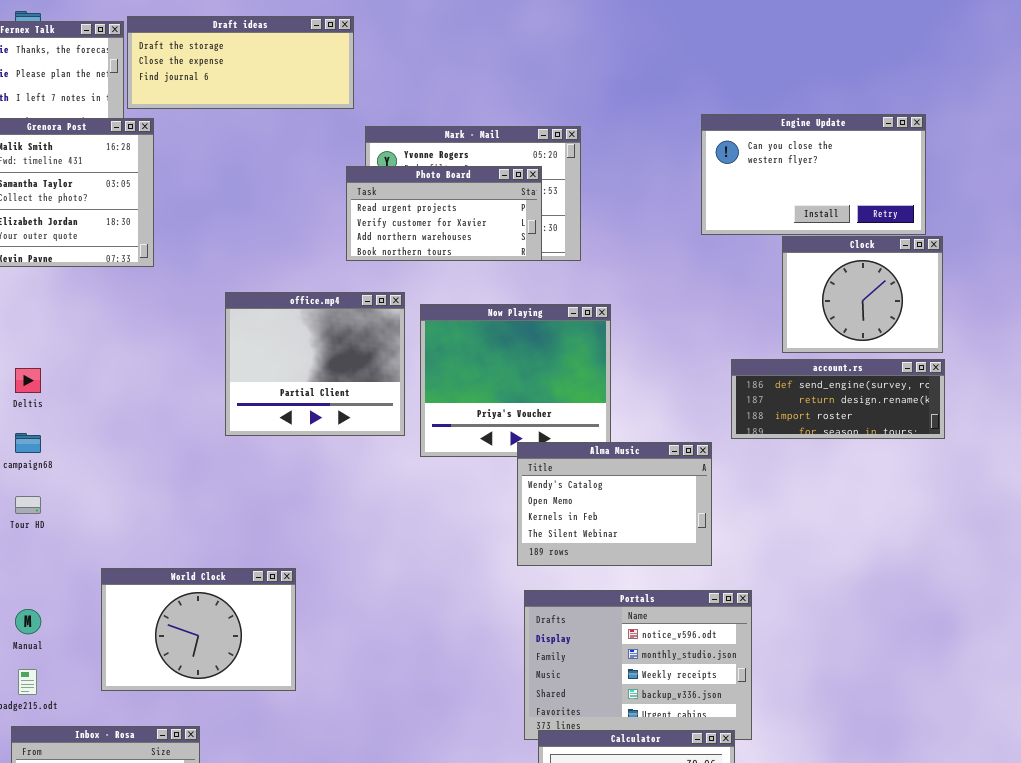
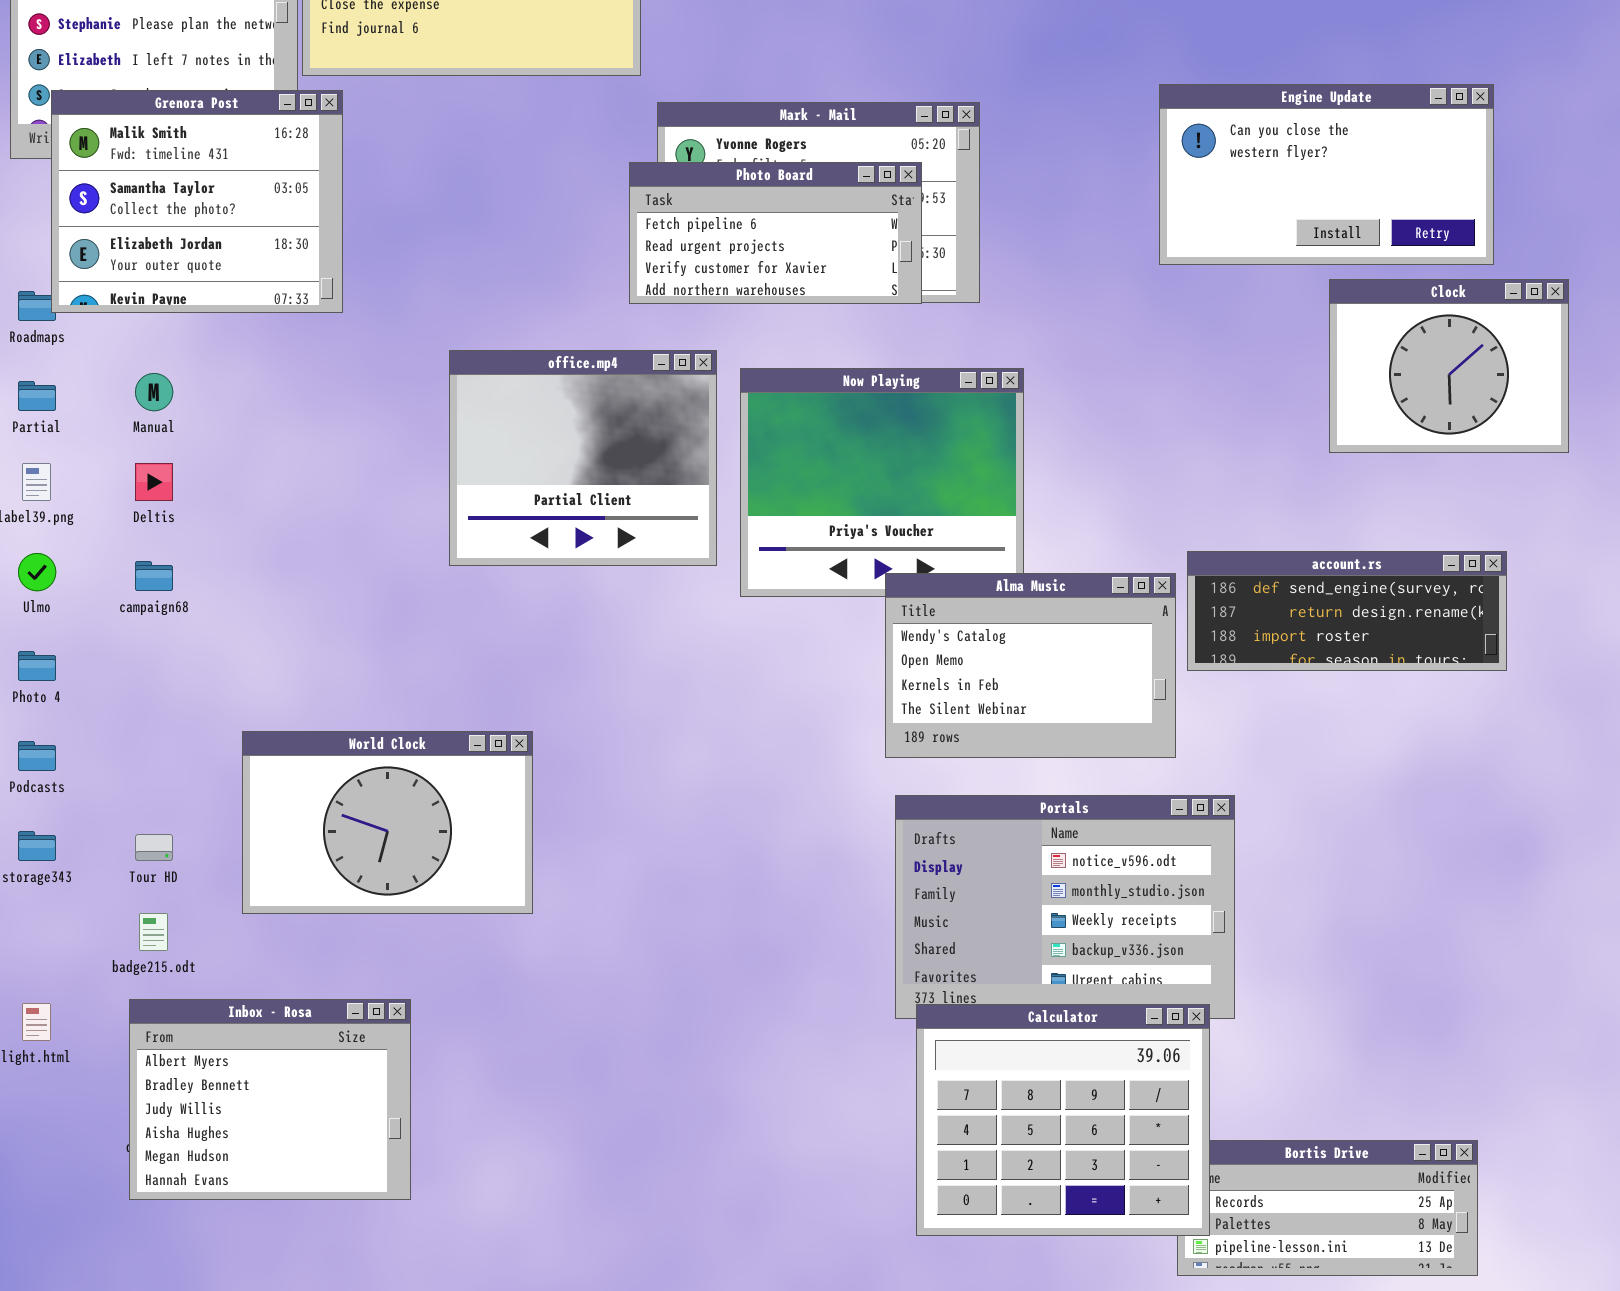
Photo Board: [346,166,542,261] -> [629,162,922,304], scrolled up 1 row
Clock: [782,236,943,353] -> [1329,279,1569,453], moved
account.rs: [731,359,945,439] -> [1187,551,1507,671], moved
Tour HD: [15,496,41,514] -> [135,834,173,861], moved
World Clock: [101,568,296,691] -> [242,731,533,914], moved
Manual: [15,609,41,634] -> [135,373,173,411], moved

